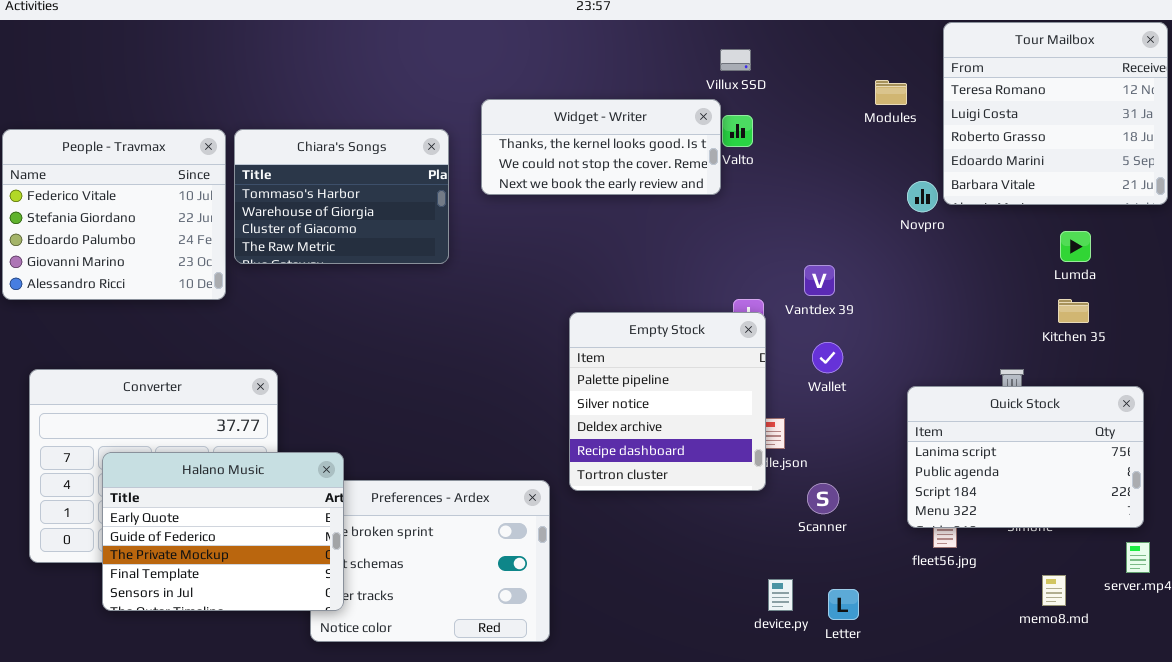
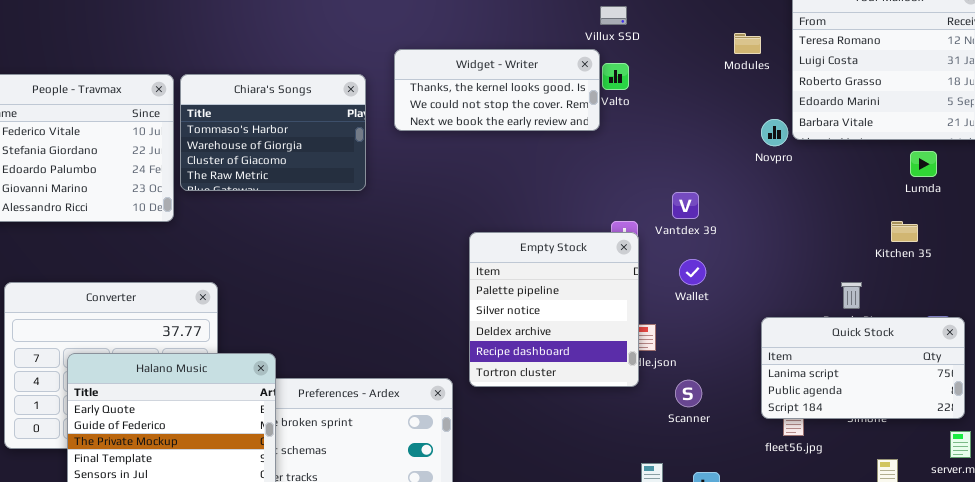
Lumda: [1060,231,1091,262] -> [910,151,937,177], moved
Quick Stock: [907,386,1144,528] -> [761,317,965,419], resized

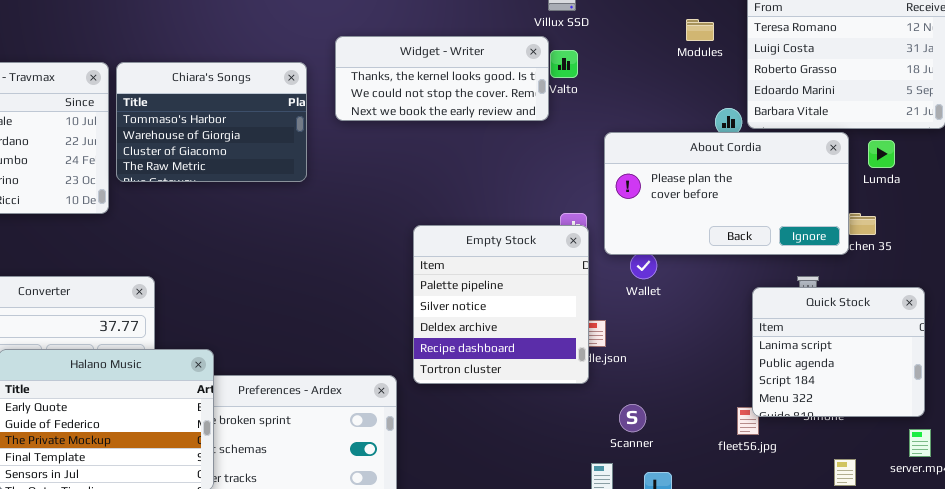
About Cordia: none -> [604,132,849,255], opened
Quick Stock: [761,317,965,419] -> [752,287,925,417], resized
Scanner: [675,380,702,407] -> [619,404,646,432], moved

